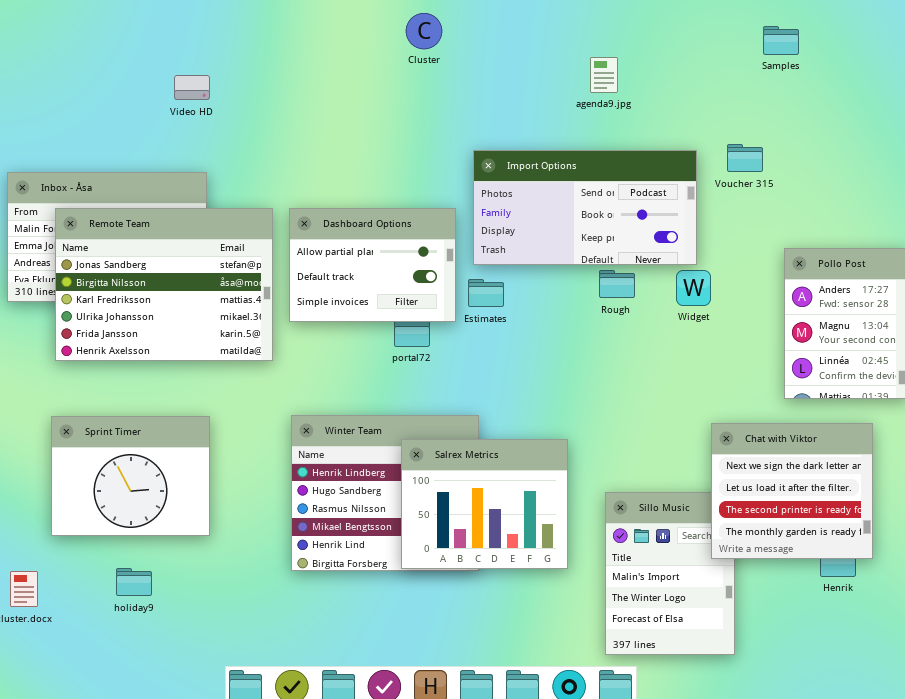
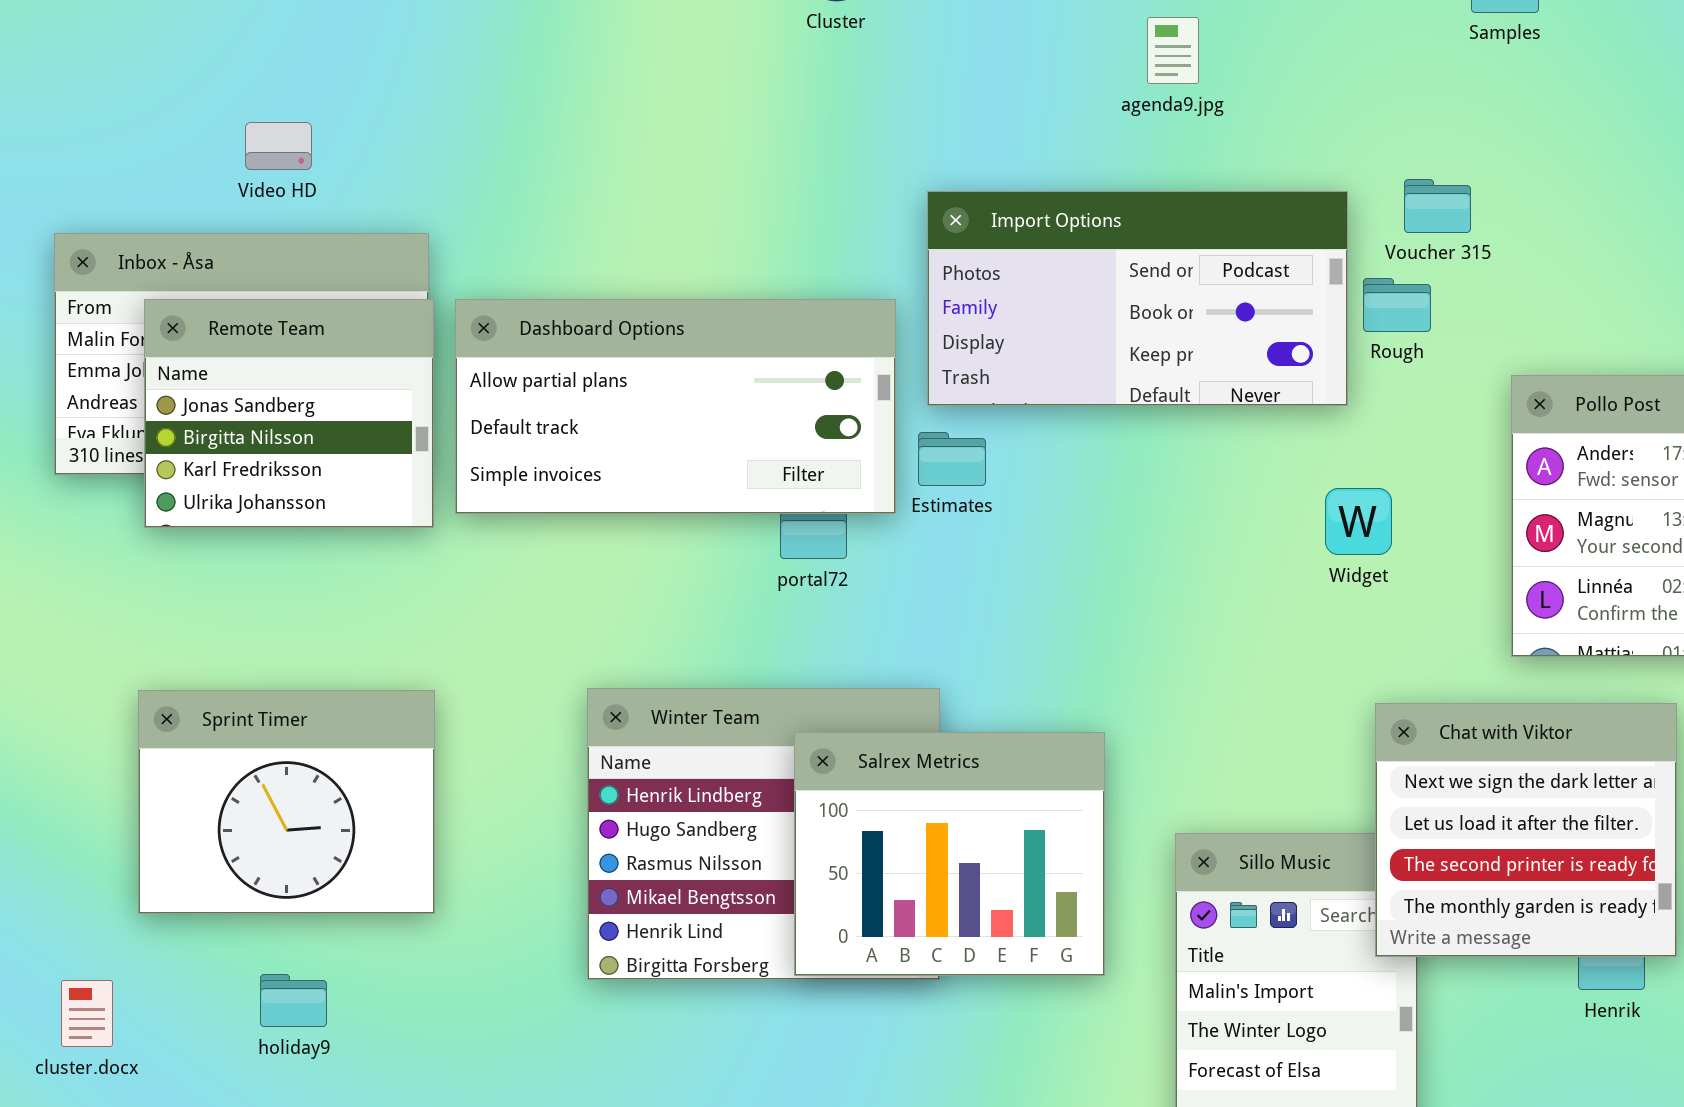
Video HD: [174,75,210,100] -> [245,122,312,170], moved
Remote Team: [55,208,273,361] -> [144,299,434,528], resized
Dashboard Options: [289,208,456,322] -> [455,299,896,514], resized
Rough: [599,270,635,298] -> [1363,278,1431,332], moved
Widget: [676,270,711,306] -> [1325,488,1392,555], moved

